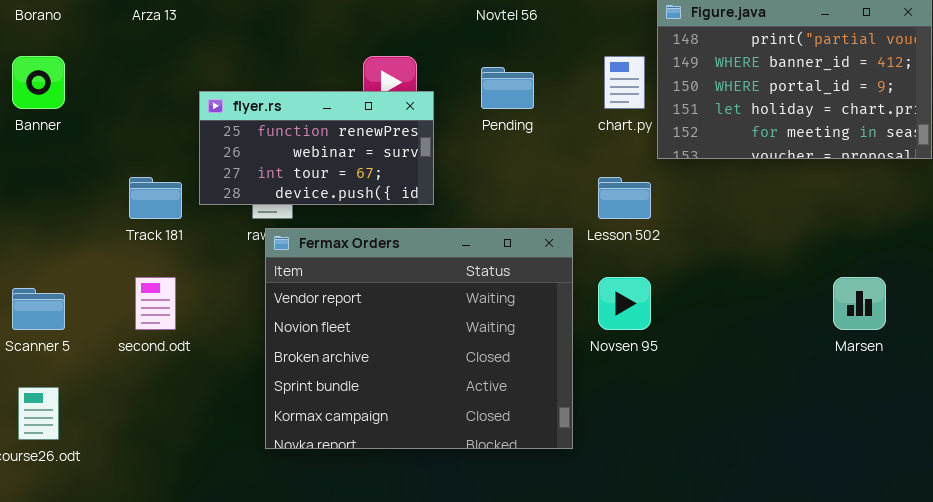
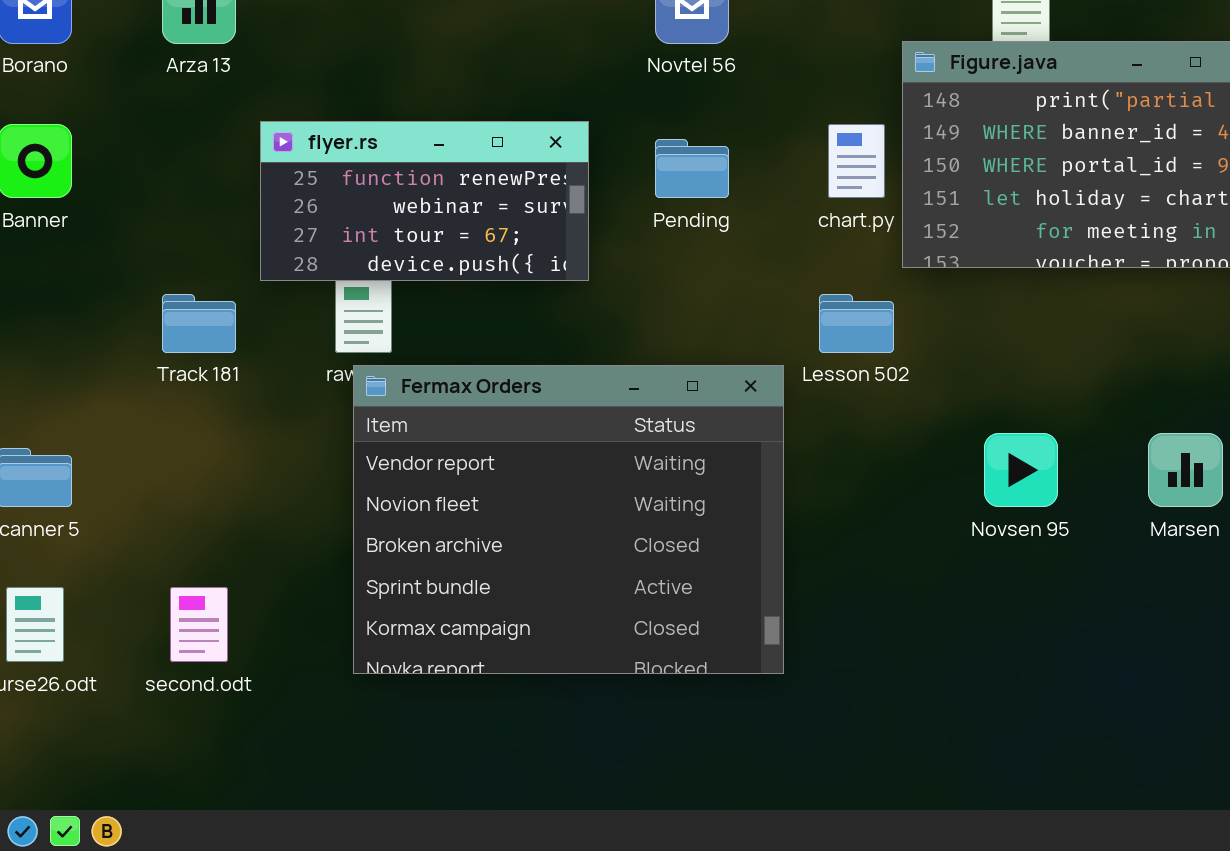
flyer.rs: [199,91,434,205] -> [260,121,589,281], moved
second.odt: [135,277,176,330] -> [170,587,228,662], moved
Novsen 95: [598,277,651,330] -> [984,433,1058,507], moved

